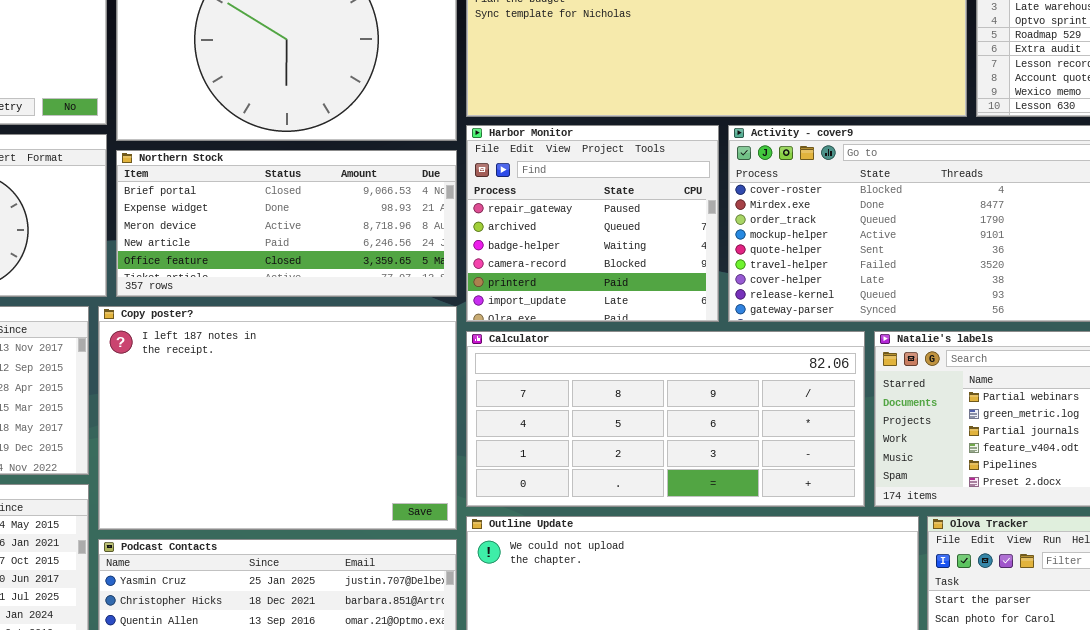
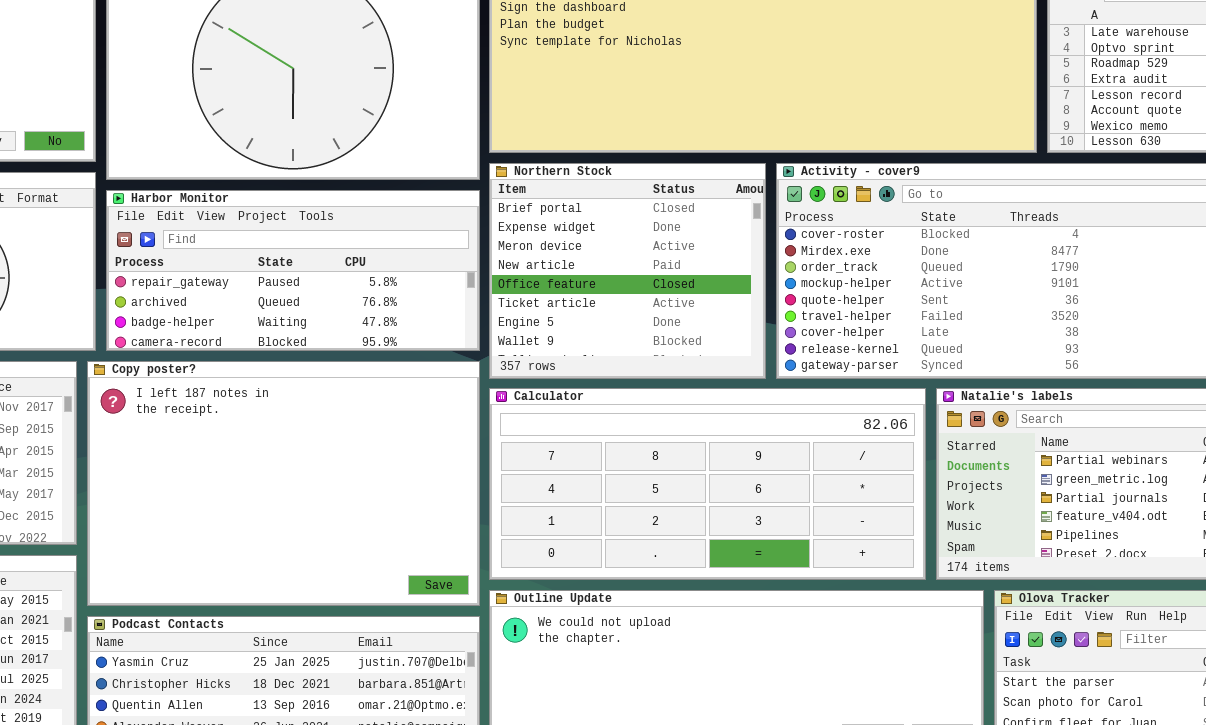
Harbor Monitor: [466,125,719,322] -> [106,190,480,351], moved, resized
Northern Stock: [116,150,457,297] -> [489,163,766,379], moved, resized

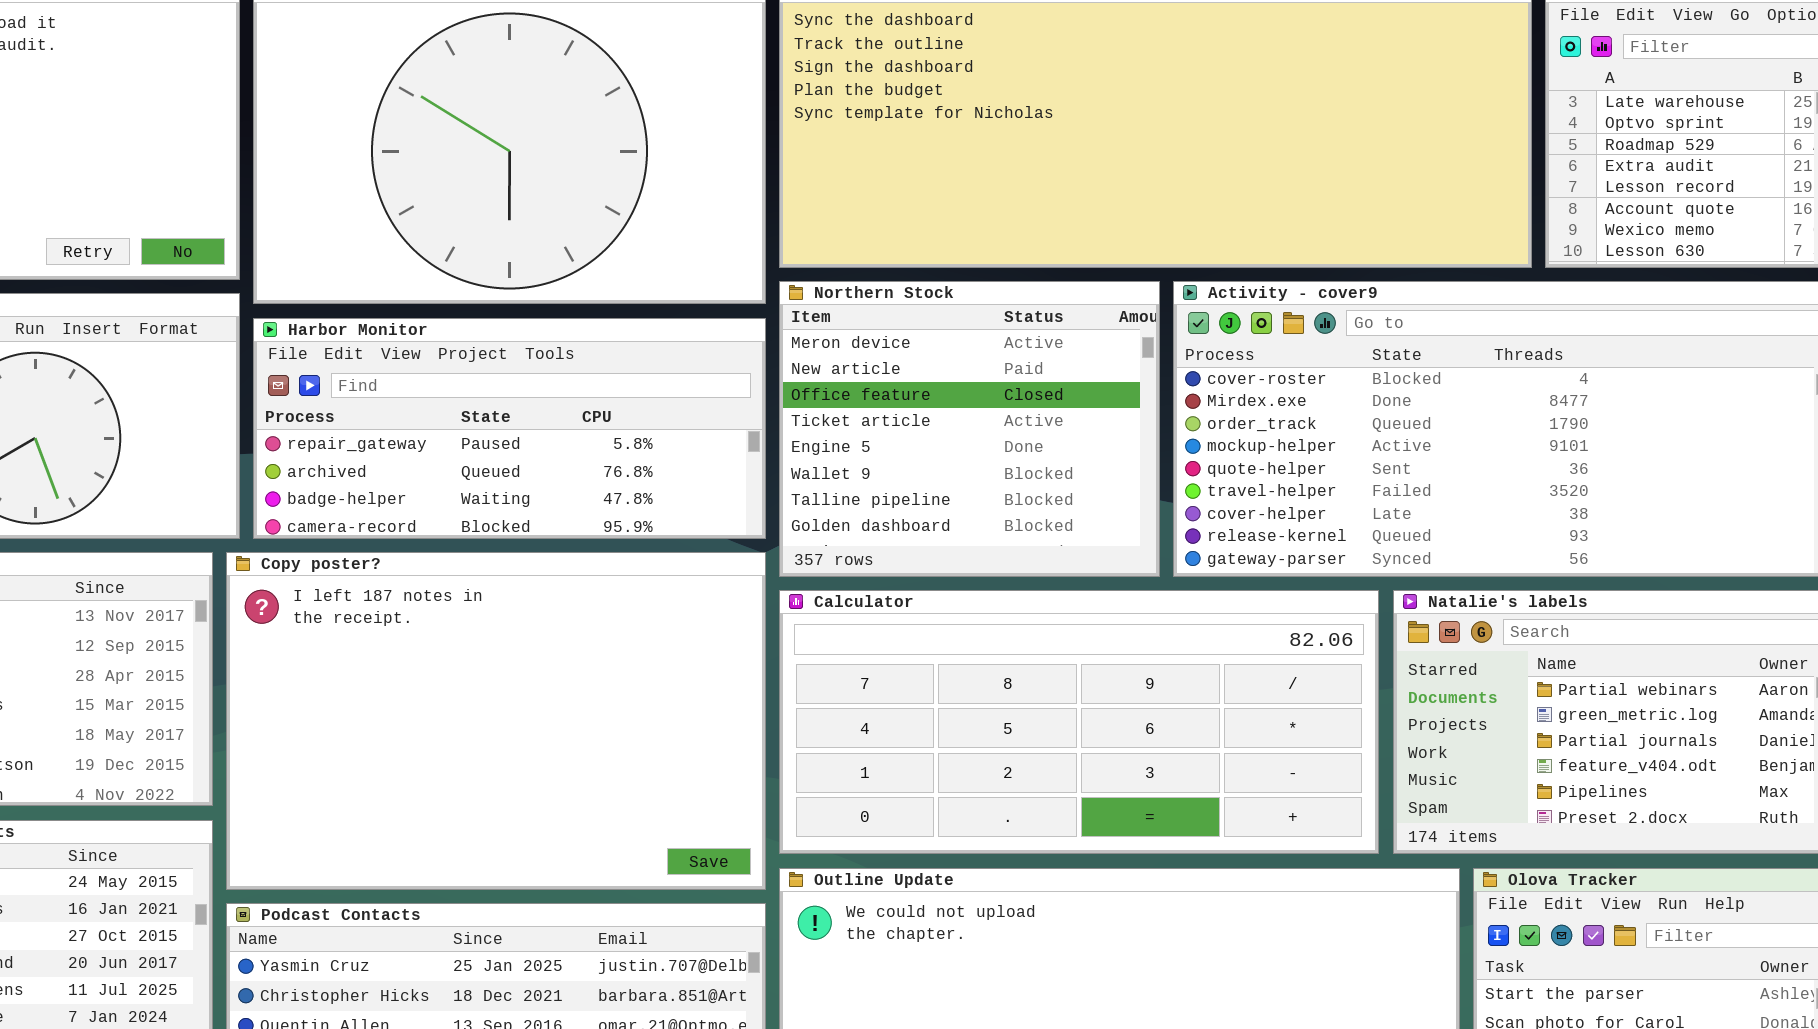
Northern Stock: [489,163,766,379] -> [779,281,1160,577], scrolled down 2 rows

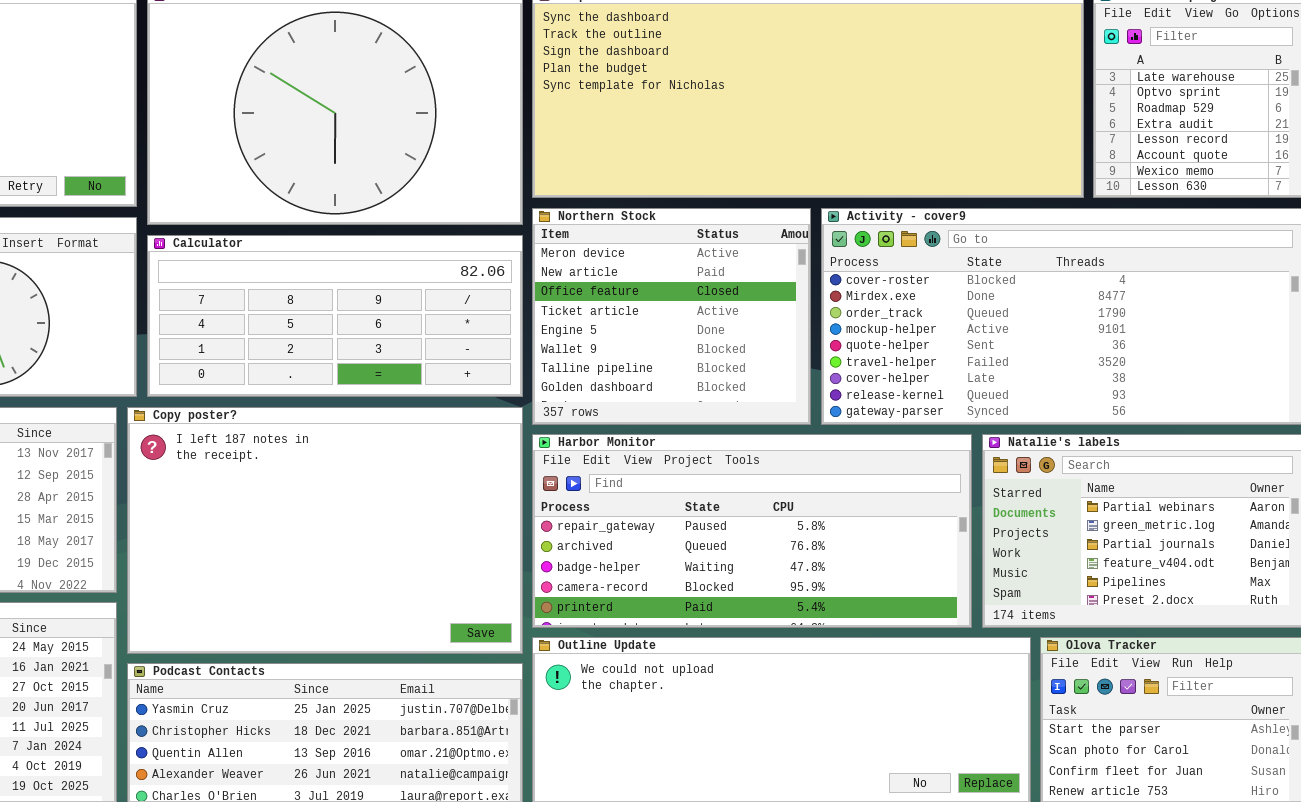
Harbor Monitor: [253,318,766,539] -> [532,434,972,628], moved, resized
Calculator: [779,590,1379,854] -> [147,235,523,397], moved, resized

